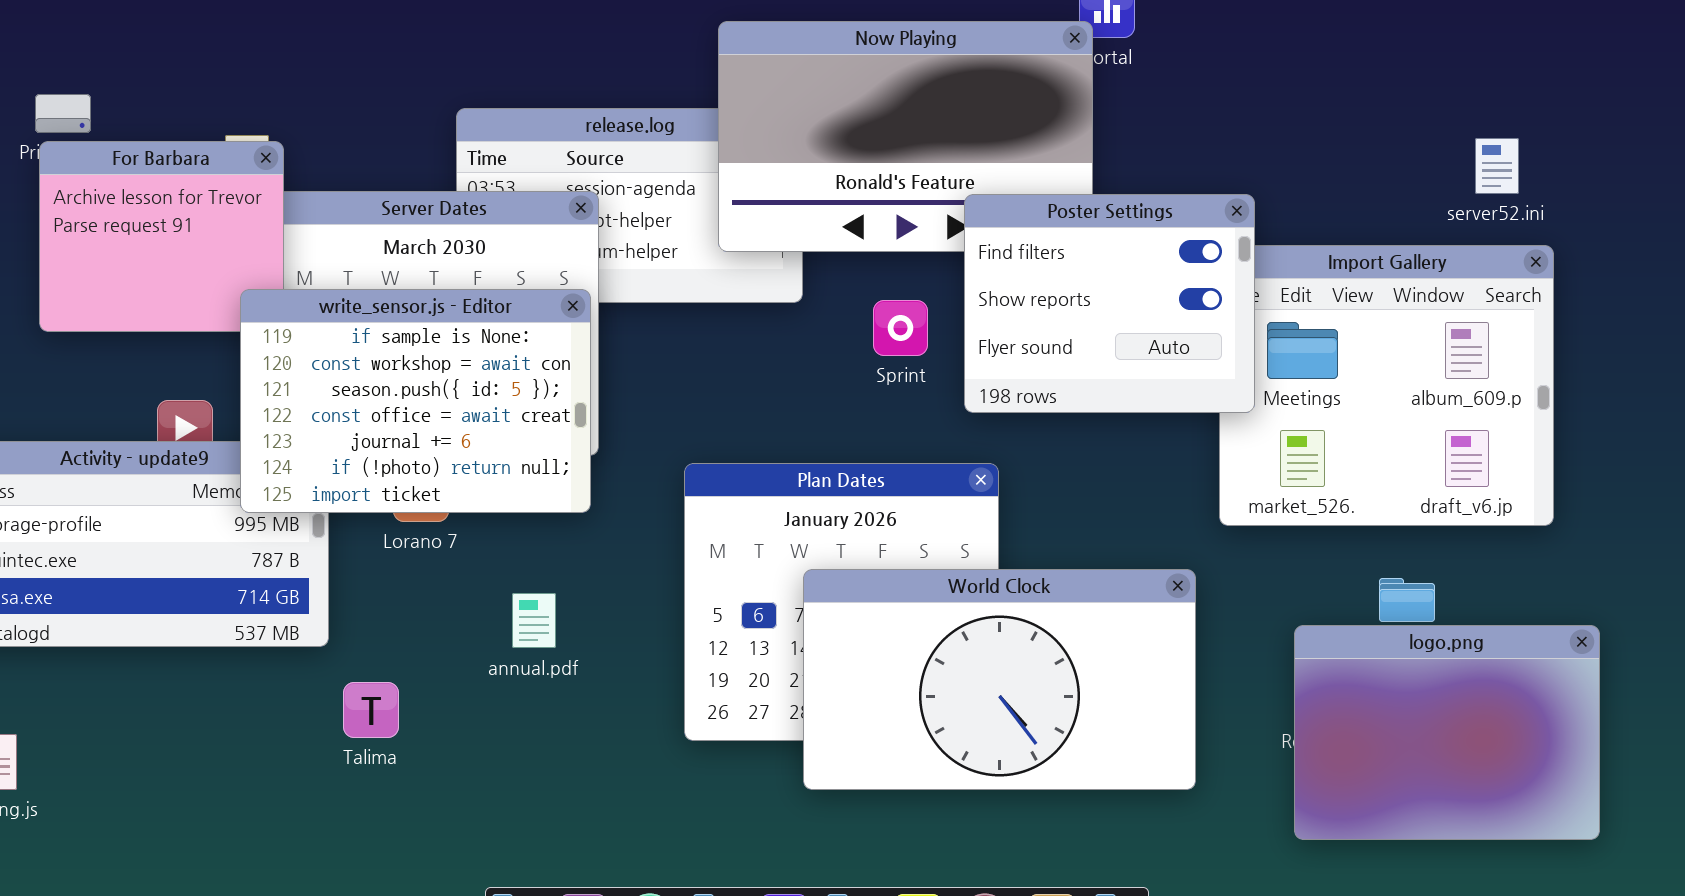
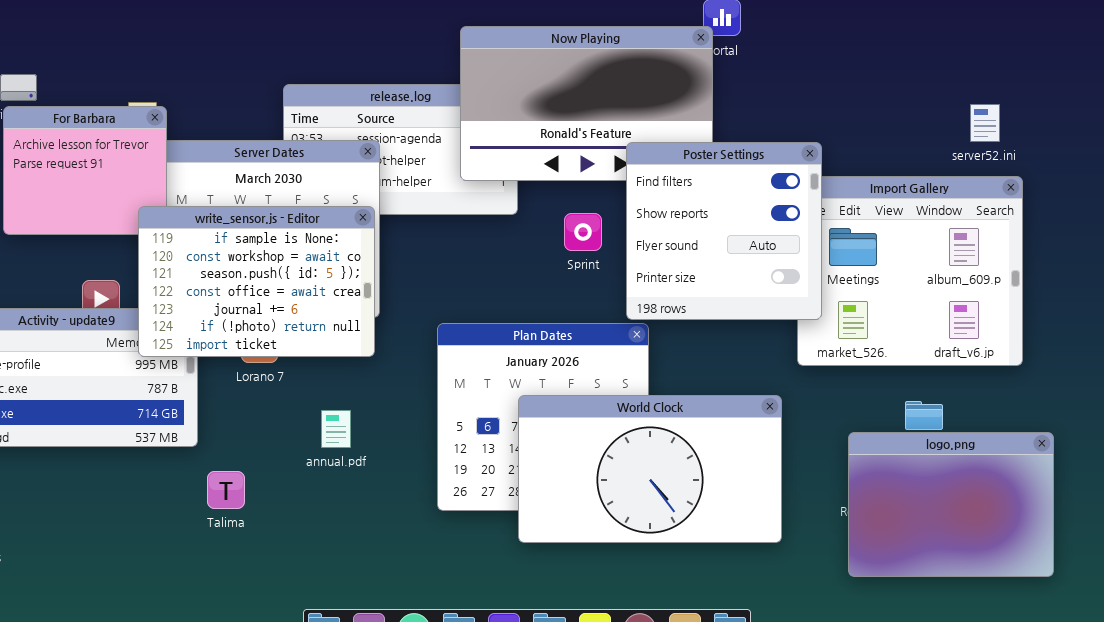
Poster Settings: [964,194,1255,413] -> [626,142,822,320], resized

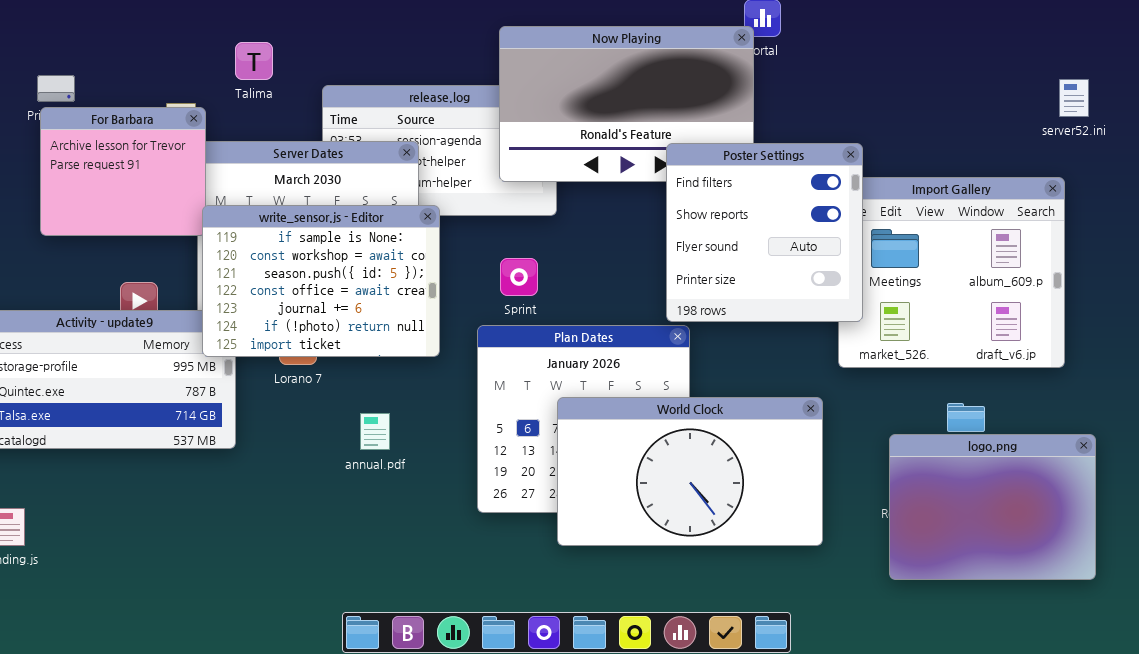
server52.ini: [970,104,1000,142] -> [1059,79,1089,117], moved
write_sensor.js - Editor: [138,206,375,357] -> [202,205,440,357], moved
Sprint: [564,213,602,251] -> [500,258,538,296], moved
Talima: [207,471,245,509] -> [235,42,273,80], moved

